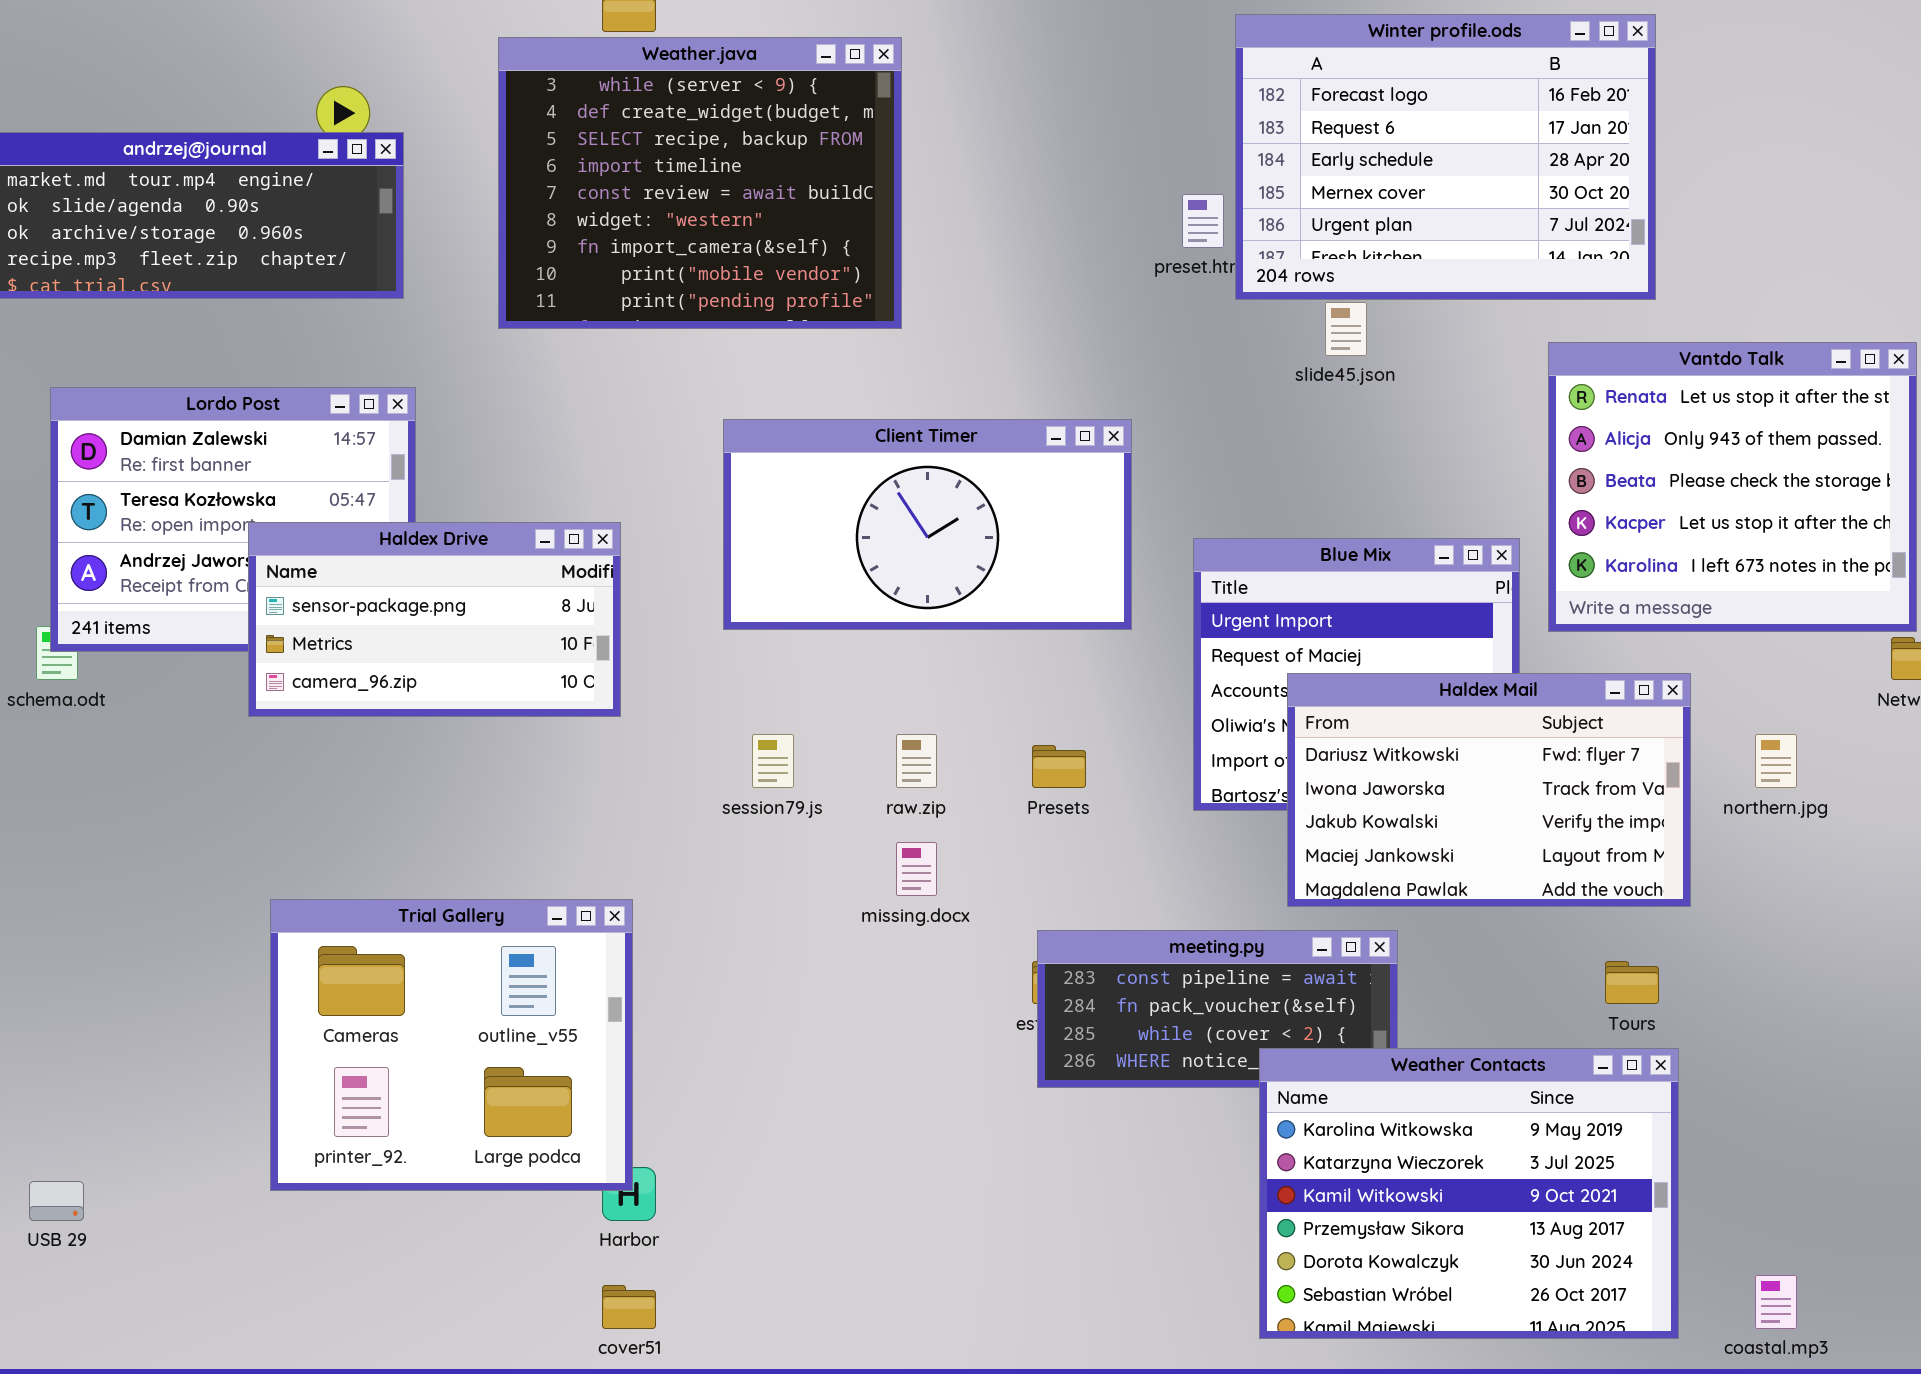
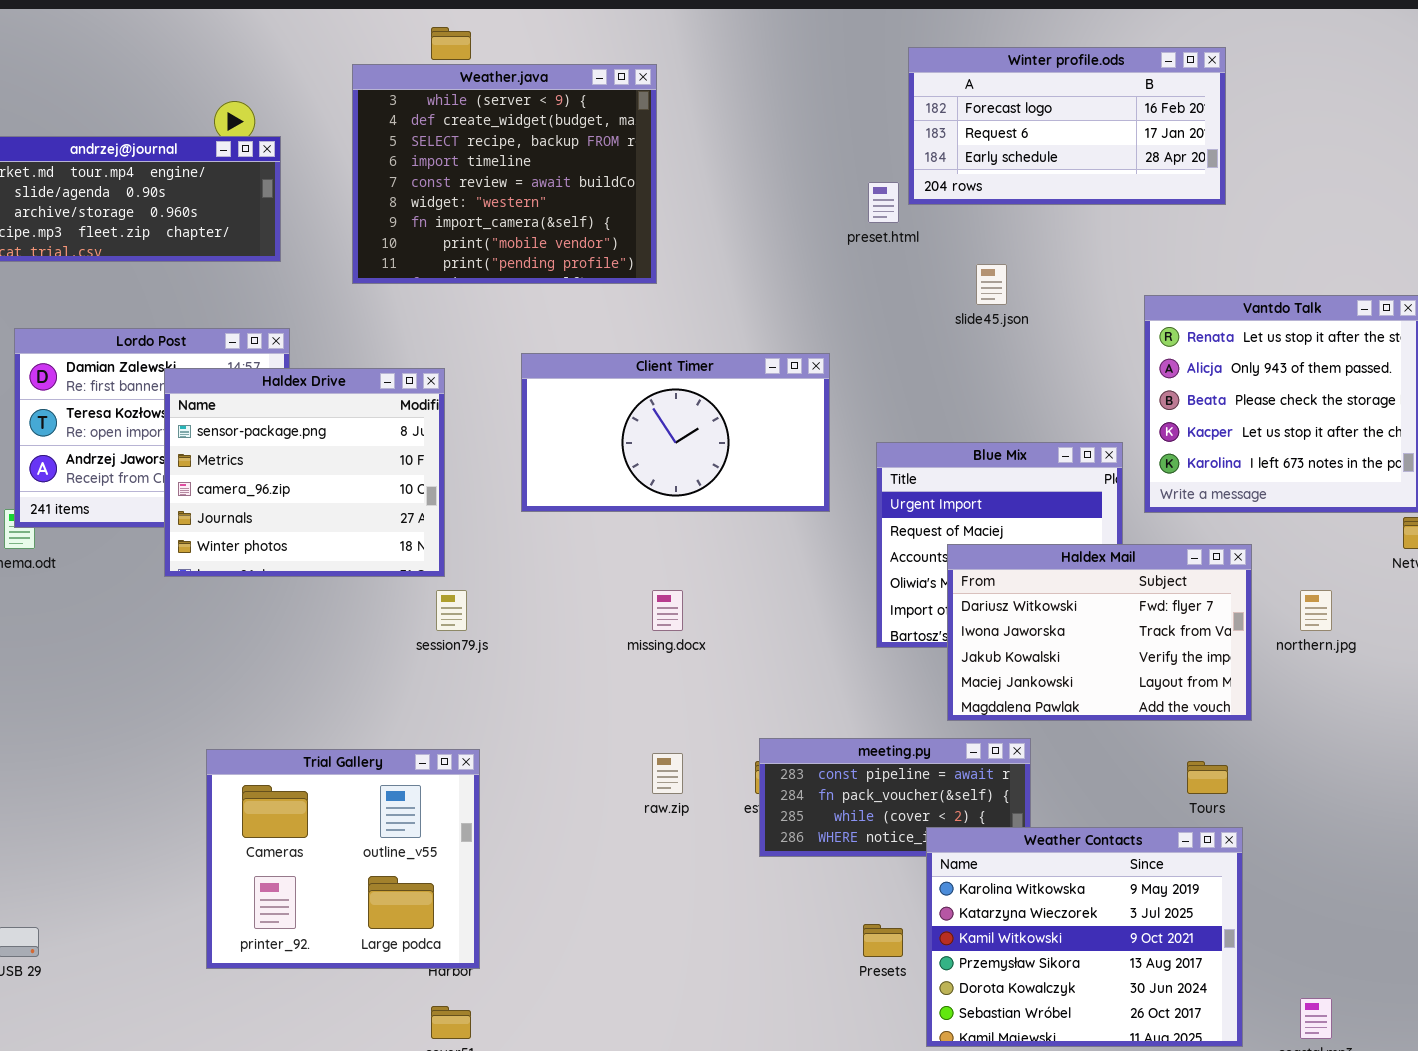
Winter profile.ods: [1235,14,1656,300] -> [908,47,1226,205], resized
Haldex Drive: [248,522,621,717] -> [164,368,445,577], resized
session79.js: [752,734,794,788] -> [436,590,467,631], moved
raw.zip: [896,734,937,788] -> [652,753,683,794], moved
Presets: [1032,745,1086,788] -> [863,924,903,957], moved
missing.docx: [896,842,937,896] -> [652,590,683,631], moved
Trial Gallery: [270,899,633,1191] -> [206,749,480,969], moved

